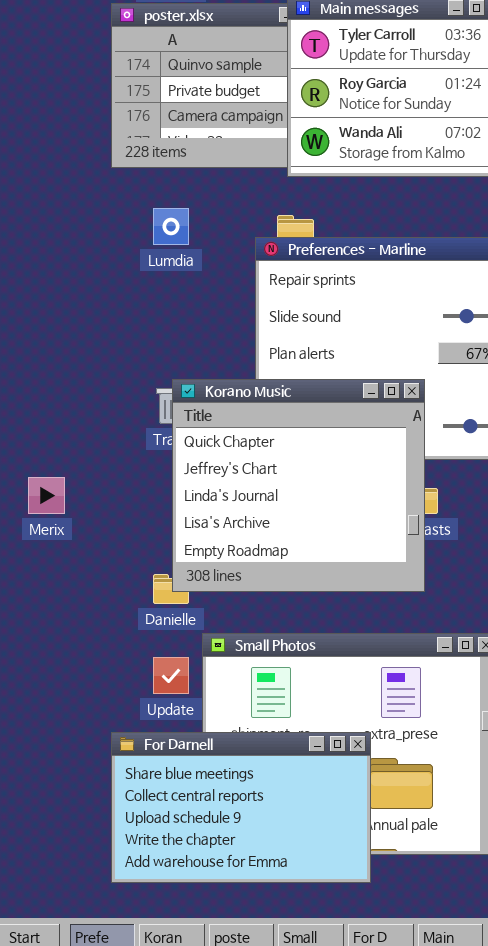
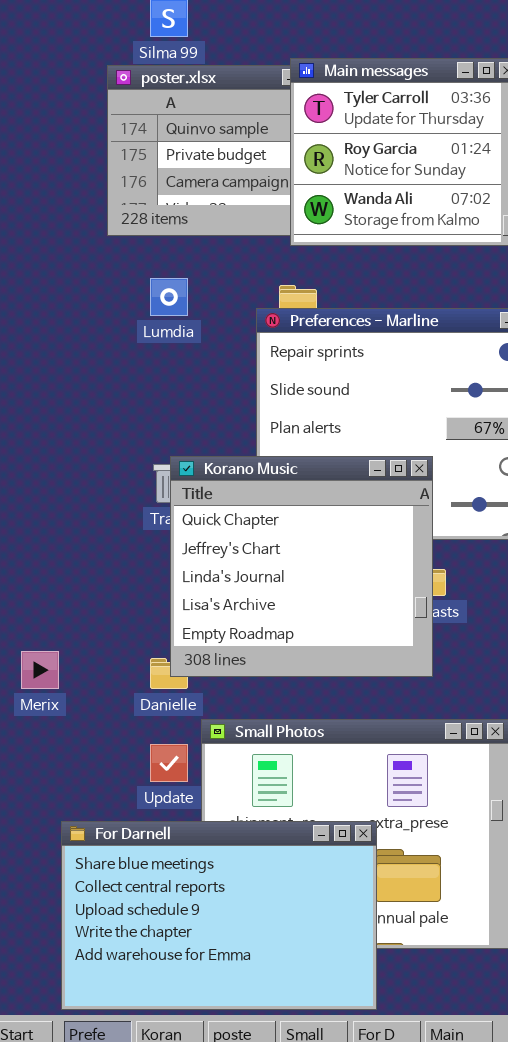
Merix: [28,477,65,514] -> [21,651,59,689], moved
For Darnell: [111,732,371,883] -> [61,821,377,1010], resized

